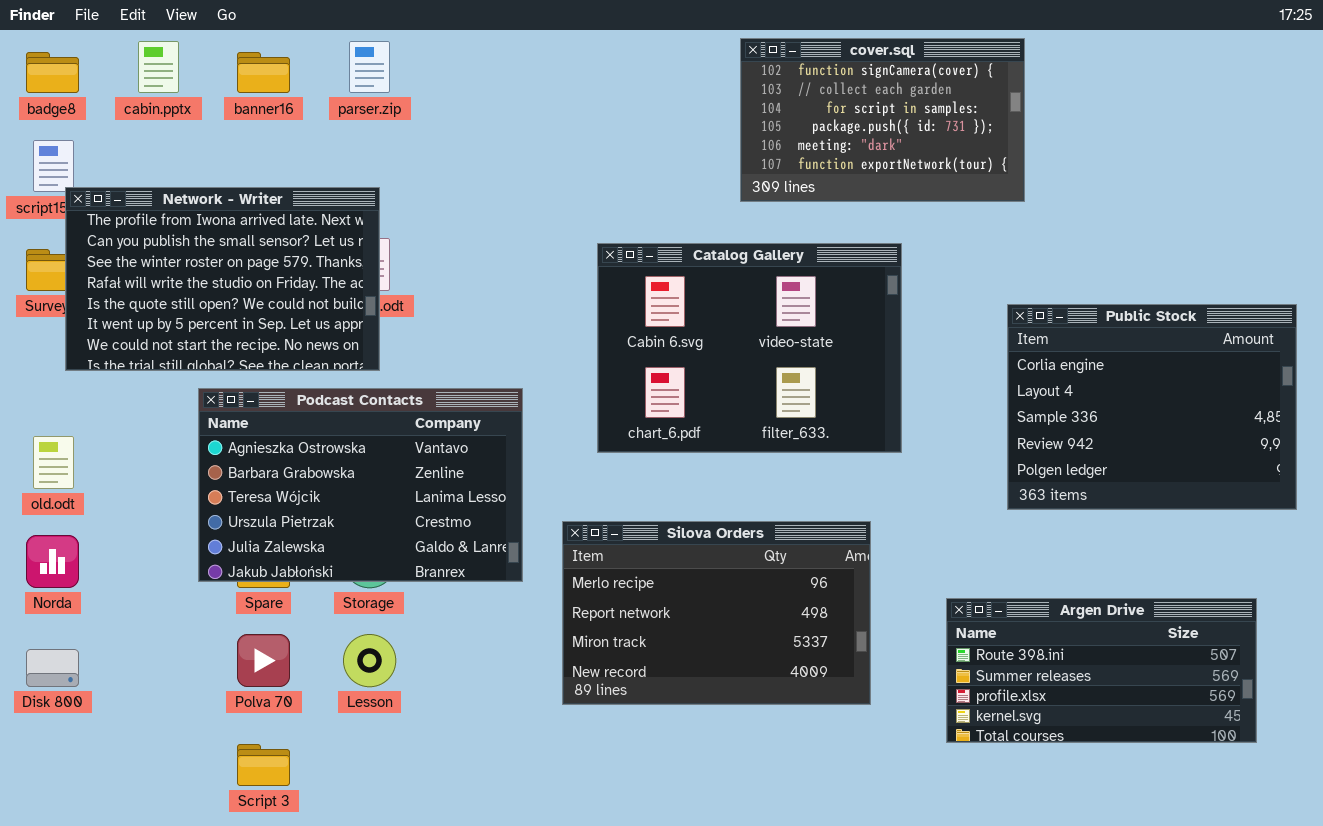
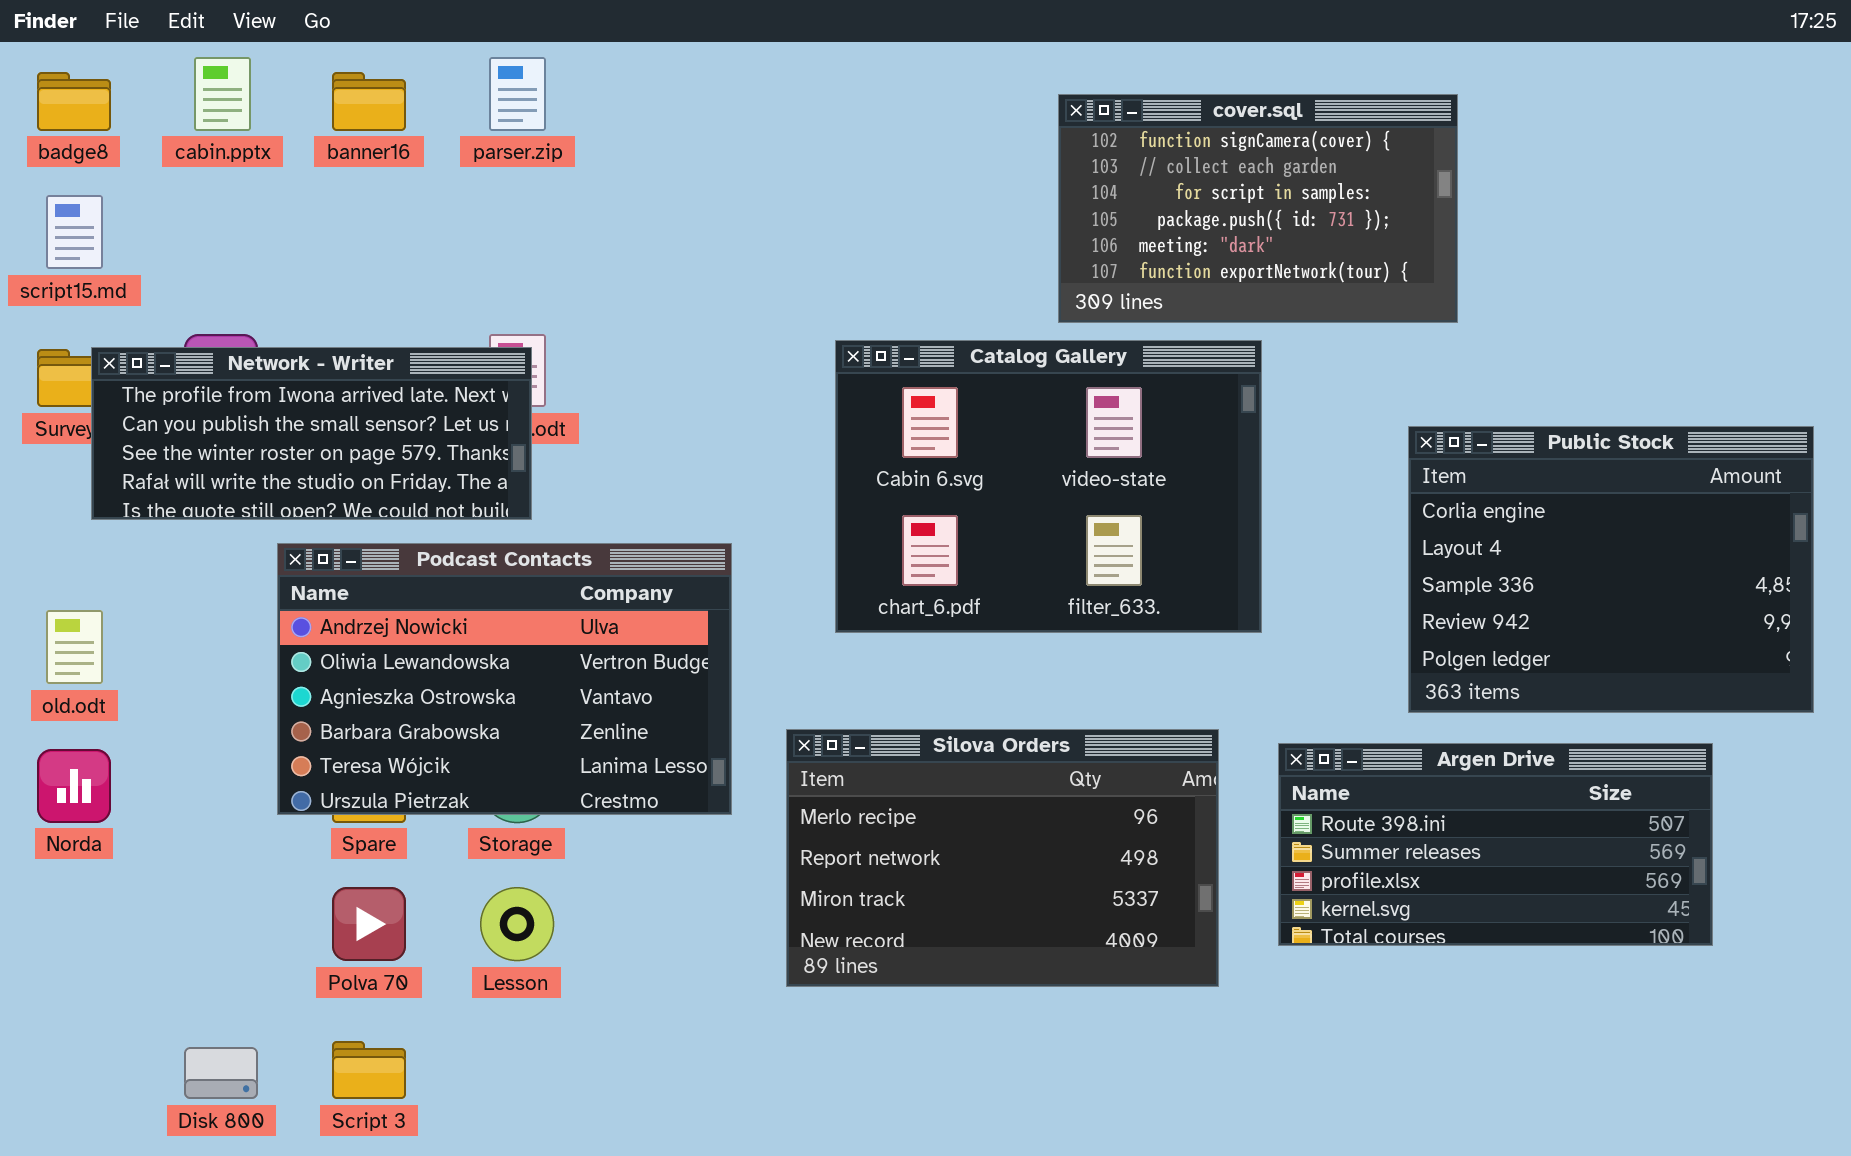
cover.sql: [740,38,1025,202] -> [1058,94,1458,323], moved
Network - Writer: [65,187,380,371] -> [91,347,532,520], resized
Podcast Contacts: [198,388,523,582] -> [277,543,732,815], scrolled up 2 rows
Argen Drive: [946,598,1257,743] -> [1278,743,1713,946], moved
Disk 800: [26,649,79,687] -> [184,1047,258,1099], moved

